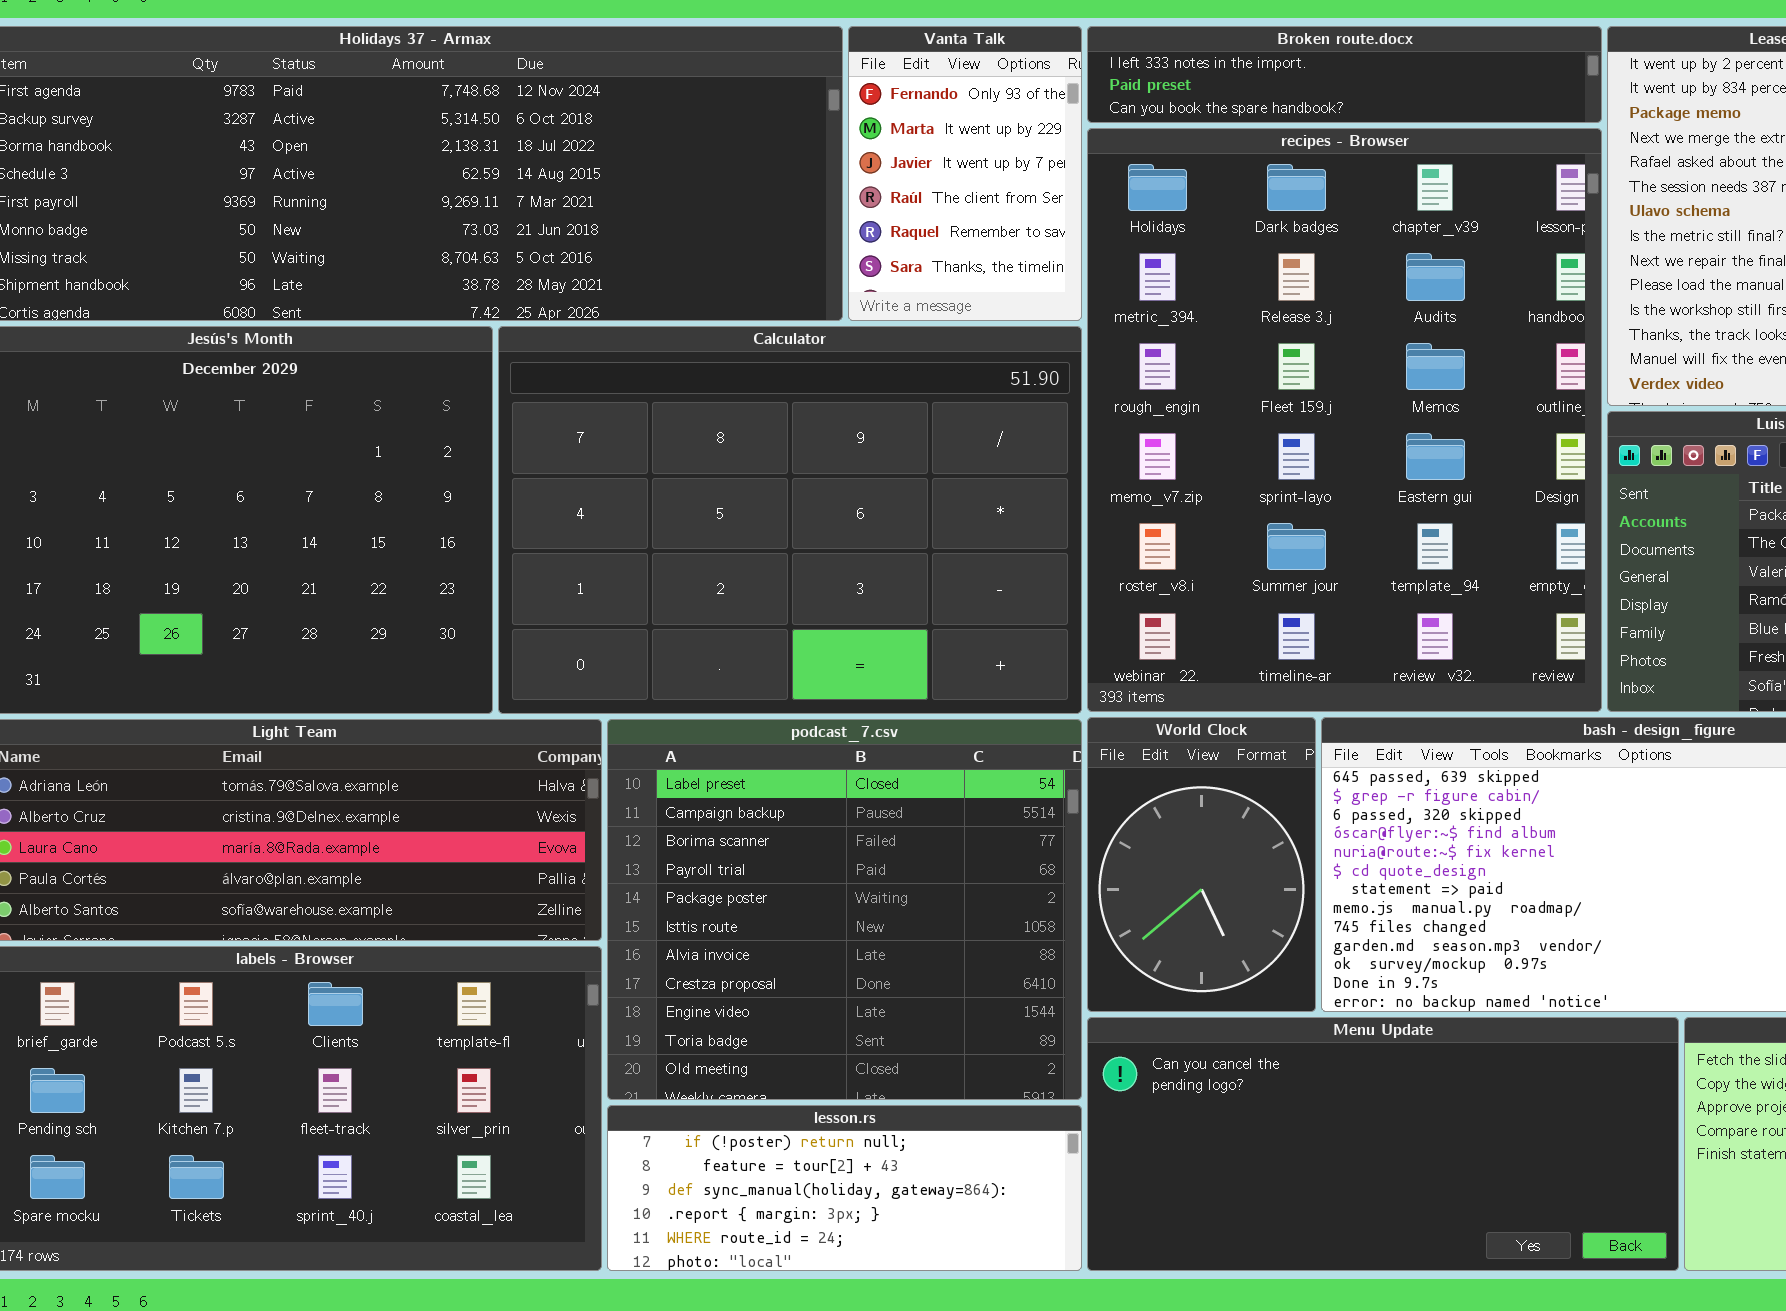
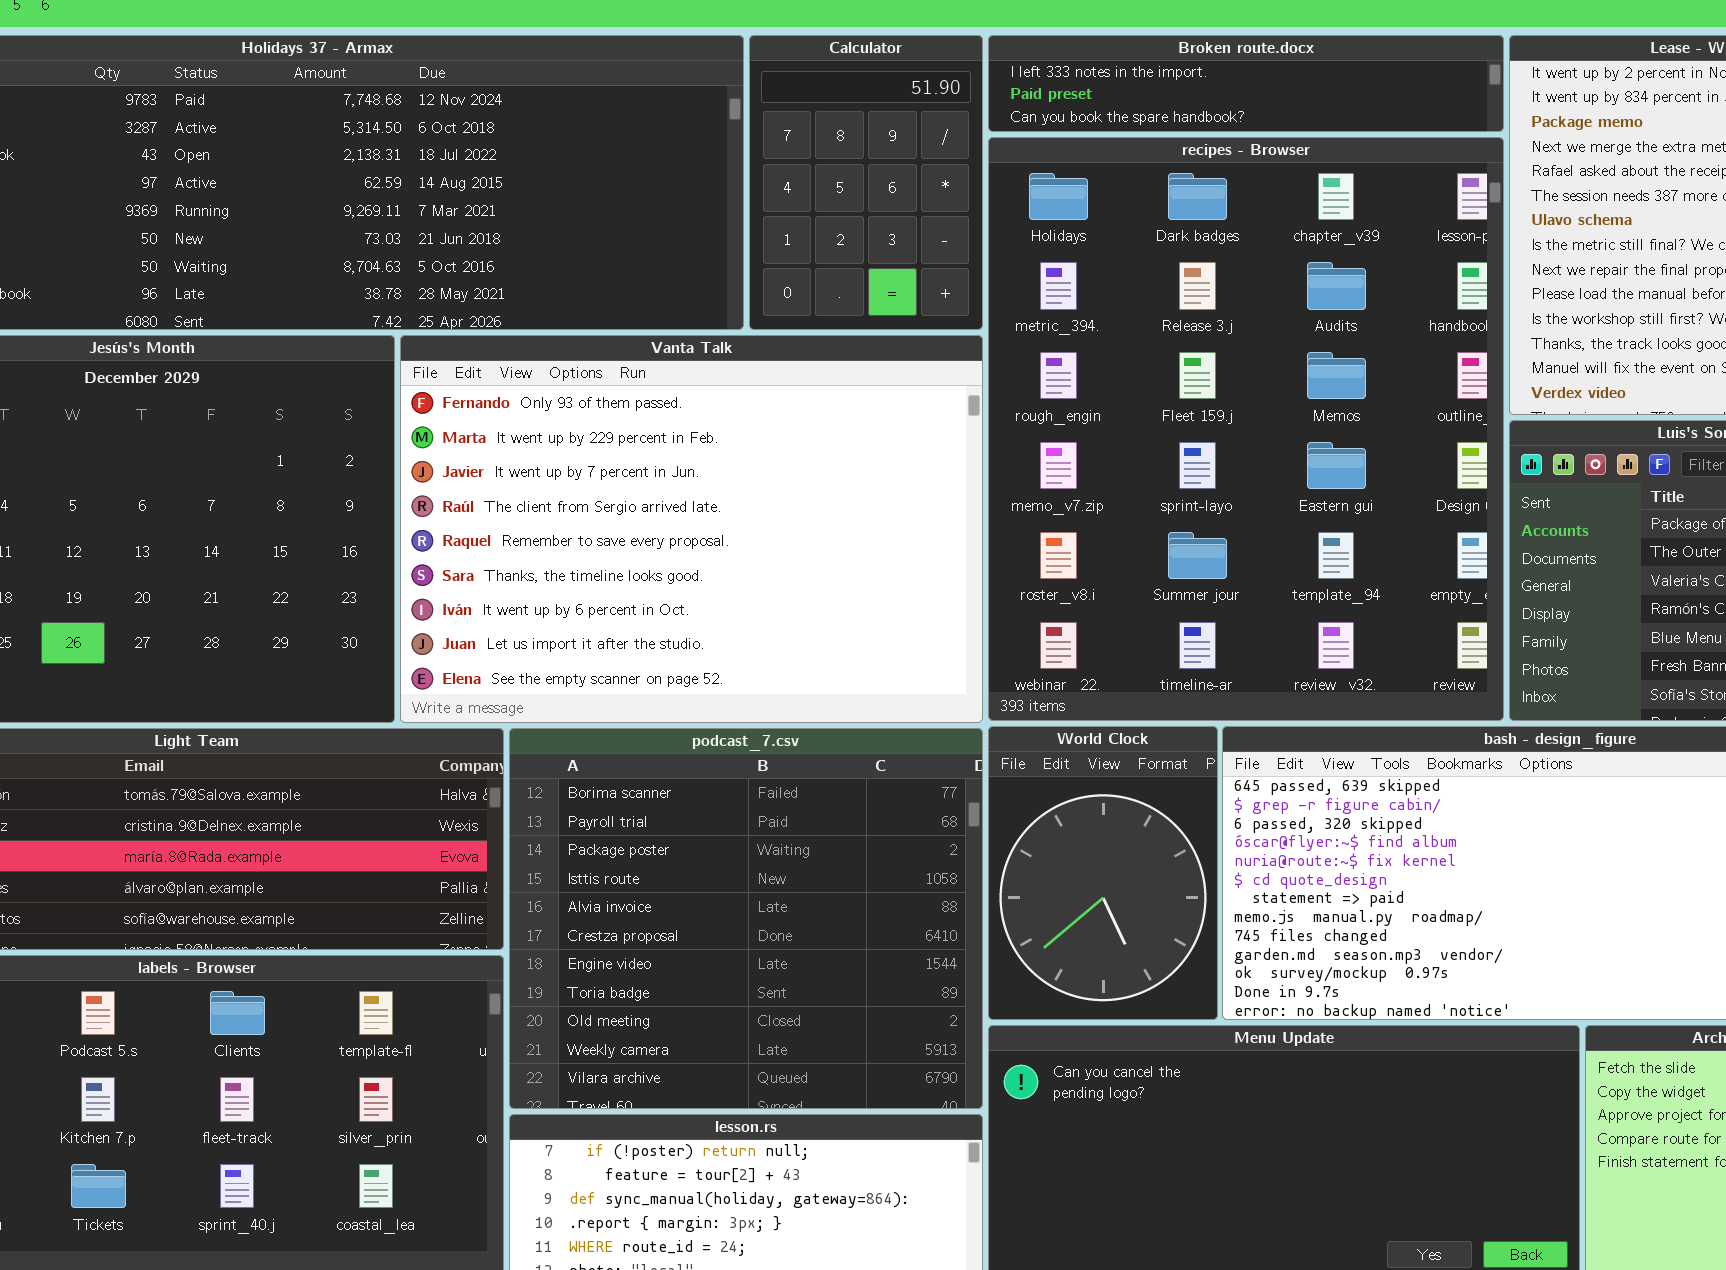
Vanta Talk: [848,26,1082,321] -> [400,335,983,723], moved, resized
Calculator: [498,326,1082,714] -> [749,35,983,330], moved, resized
podcast_7.csv: [607,719,1082,1100] -> [509,728,983,1109], scrolled down 2 rows

